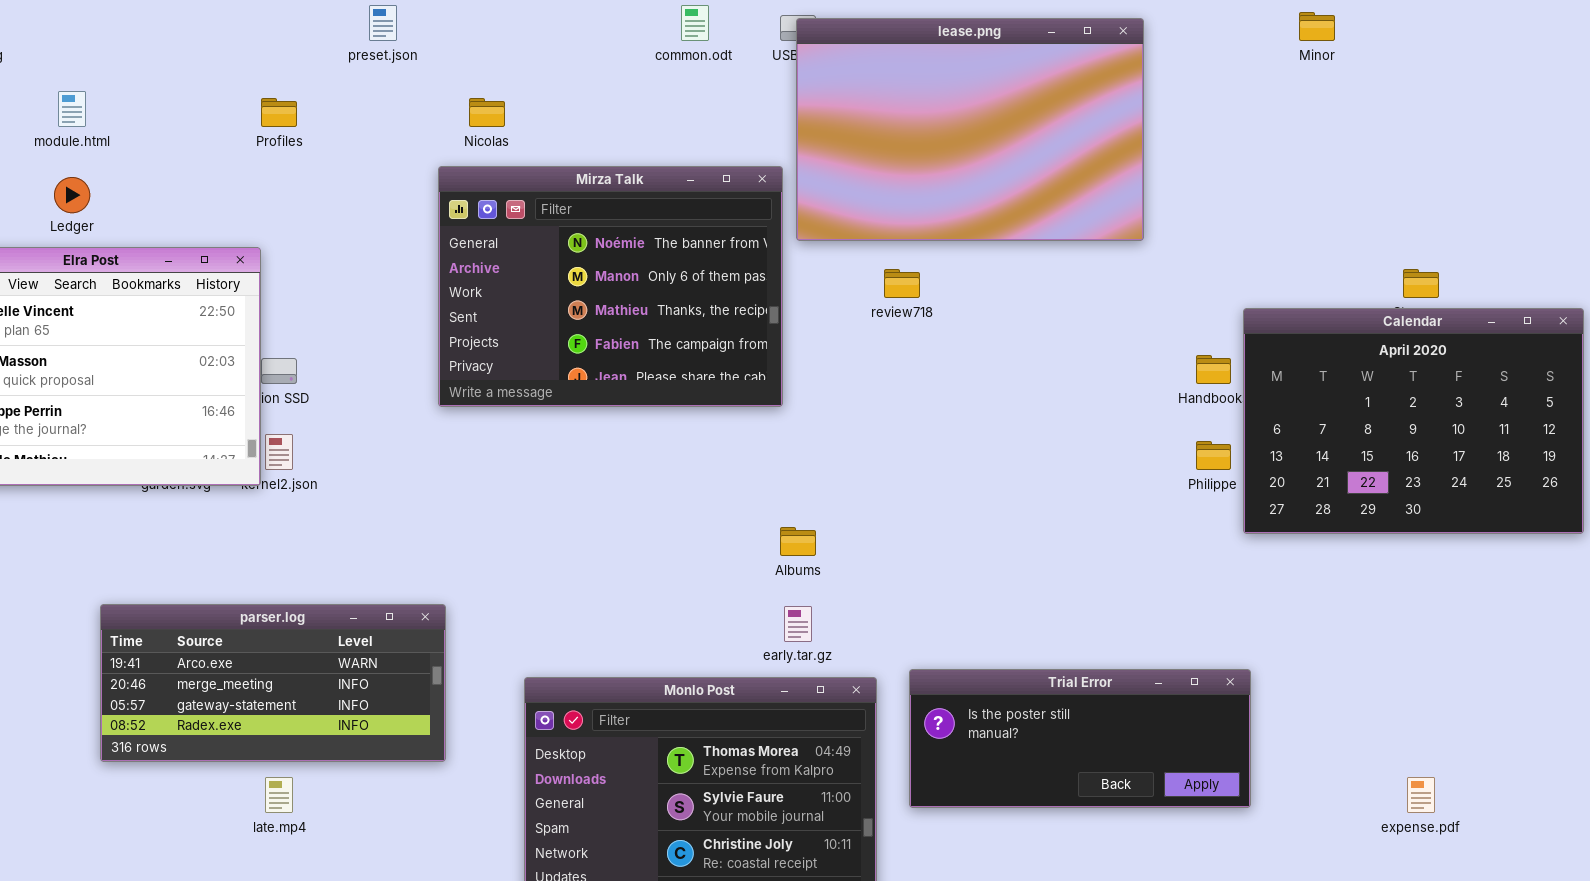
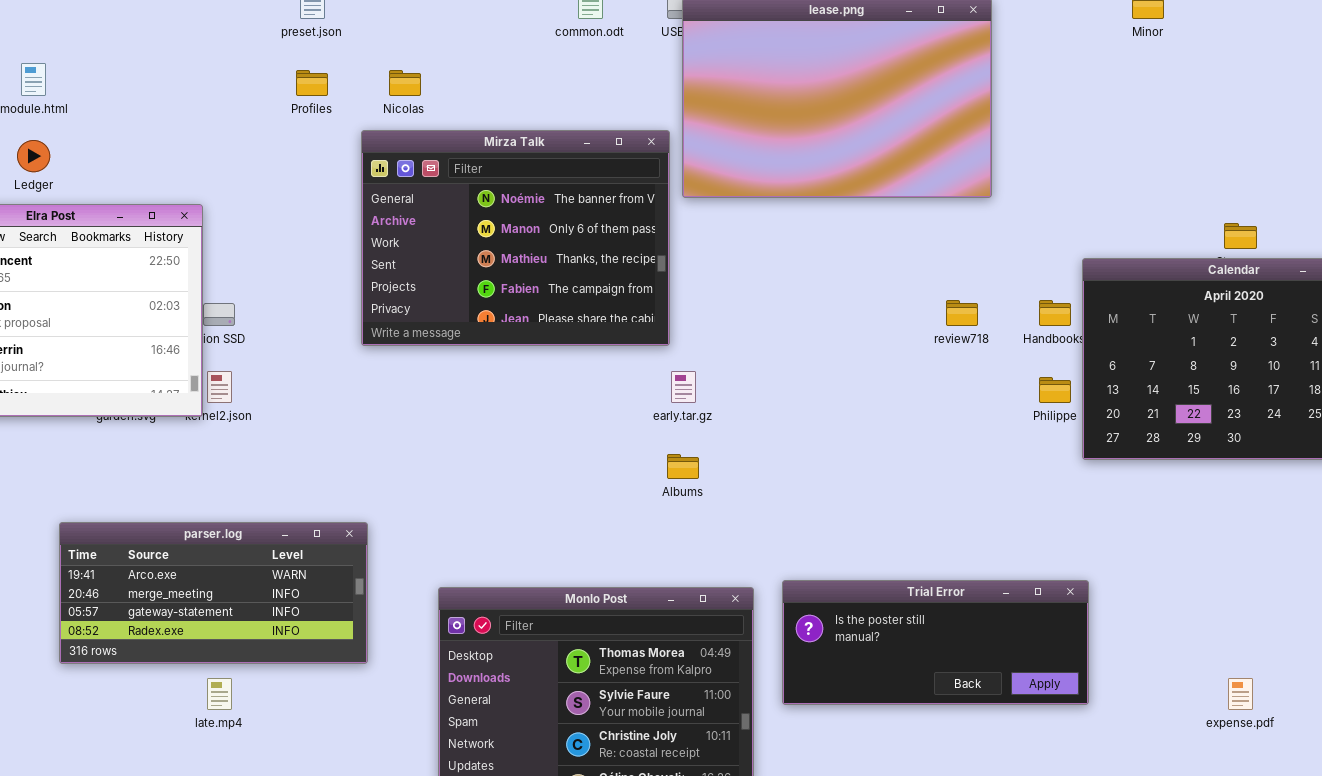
Profiles: [261,98,297,127] -> [296,70,328,96], moved
review718: [884,269,920,298] -> [946,300,978,326], moved
early.tar.gz: [784,606,812,642] -> [671,371,696,403], moved

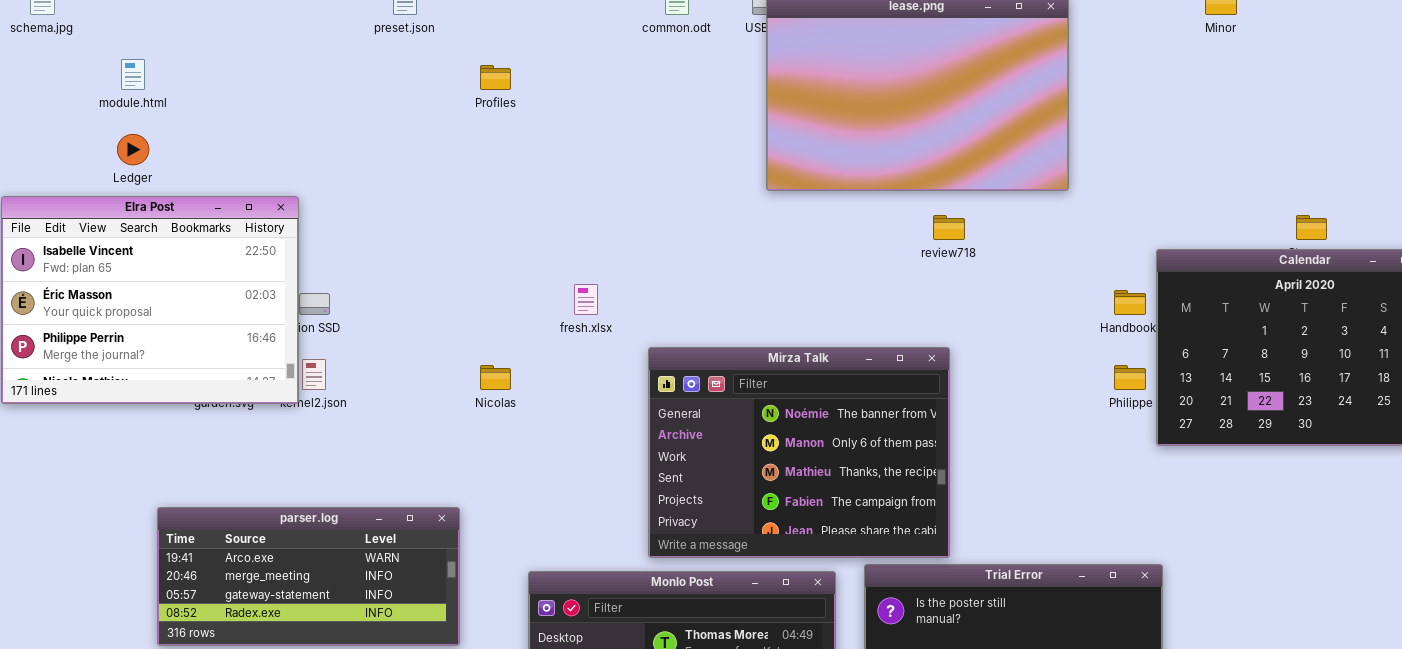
Profiles: [296,70,328,96] -> [480,65,511,90], moved
Nicolas: [389,70,421,96] -> [480,365,511,390], moved
Mirza Talk: [361,130,670,346] -> [648,347,950,558], moved
review718: [946,300,978,326] -> [933,215,965,240], moved

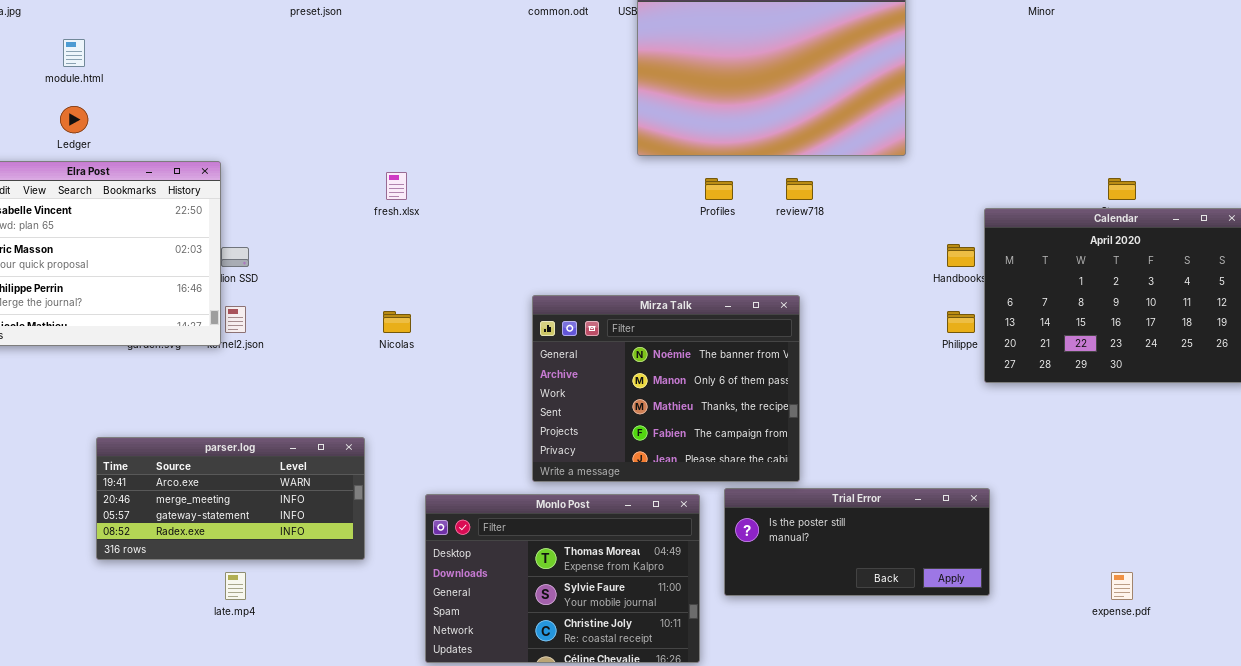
Profiles: [480,65,511,90] -> [705,178,733,200], moved
fresh.xlsx: [574,284,598,315] -> [386,172,407,200], moved

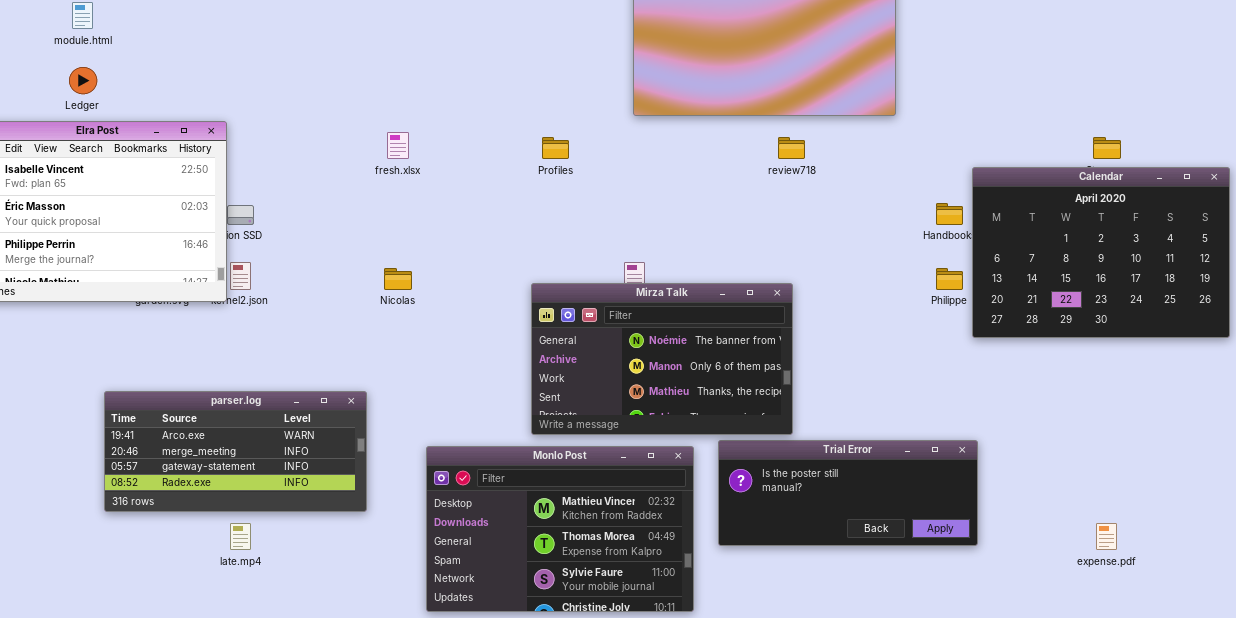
Profiles: [705,178,733,200] -> [542,137,569,159], moved
Mirza Talk: [532,295,800,482] -> [531,283,793,435], resized
Monlo Post: [425,494,700,663] -> [426,446,694,612], scrolled up 1 row

